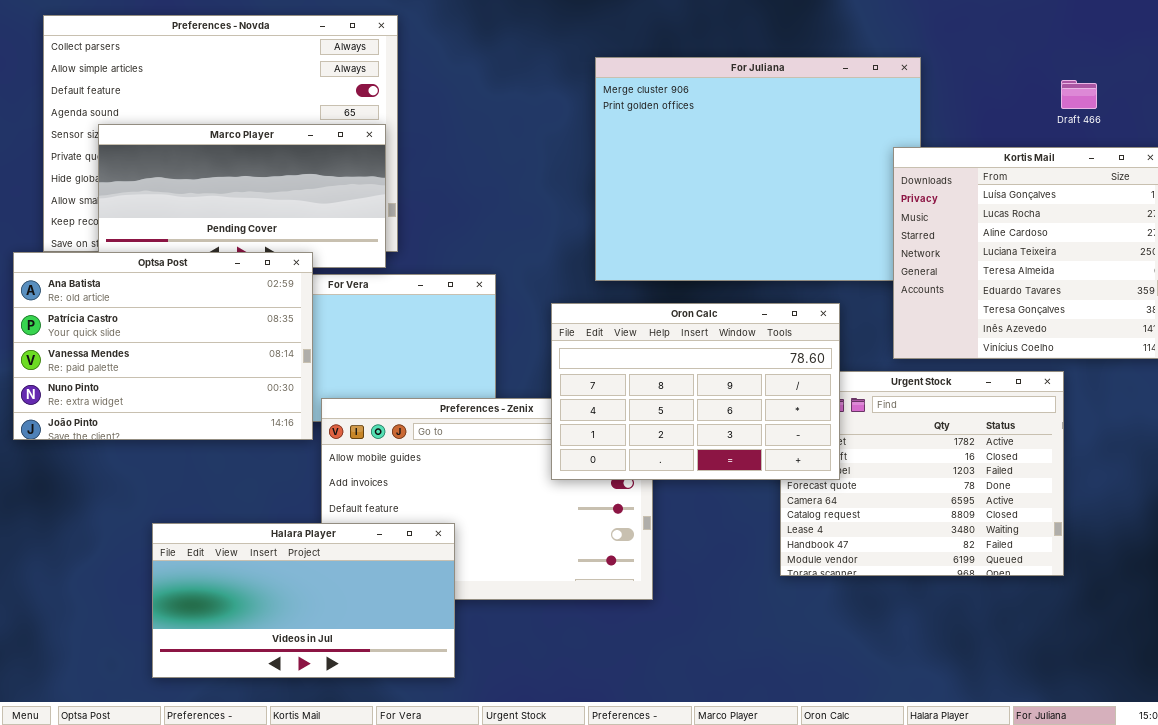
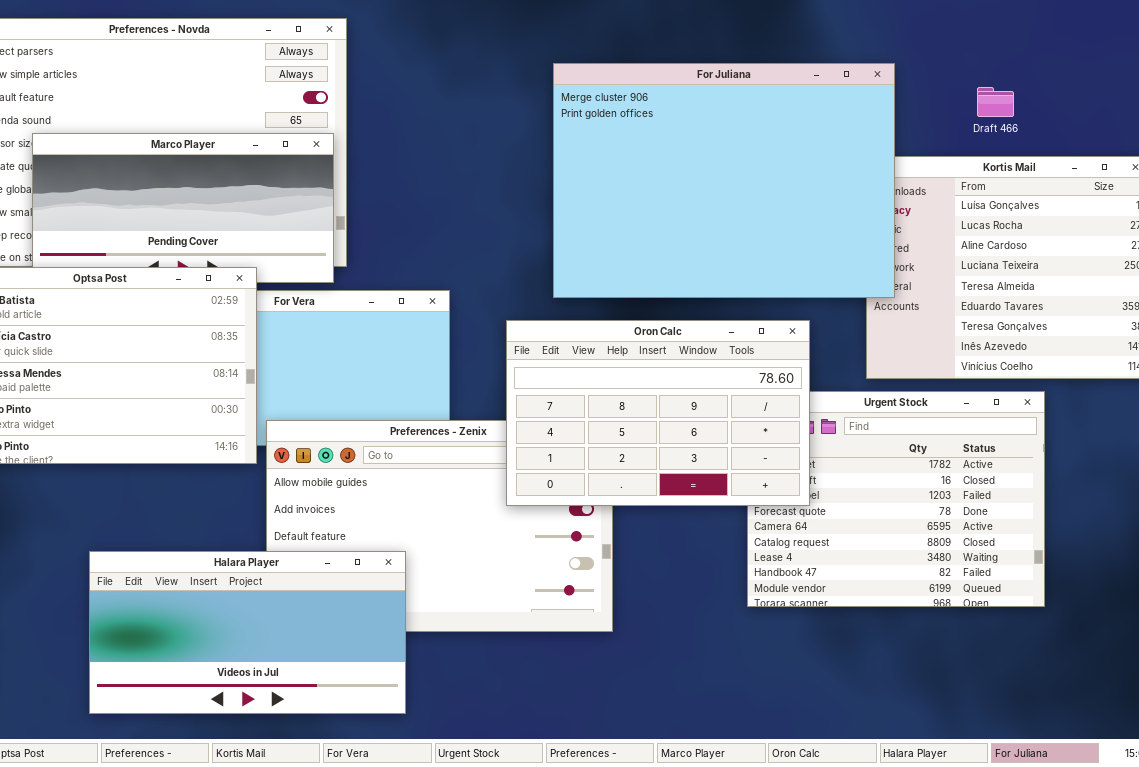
For Juliana: [595,57,921,281] -> [553,63,895,298], raised
Draft 466: [1061,80,1097,109] -> [977,87,1014,117], moved

